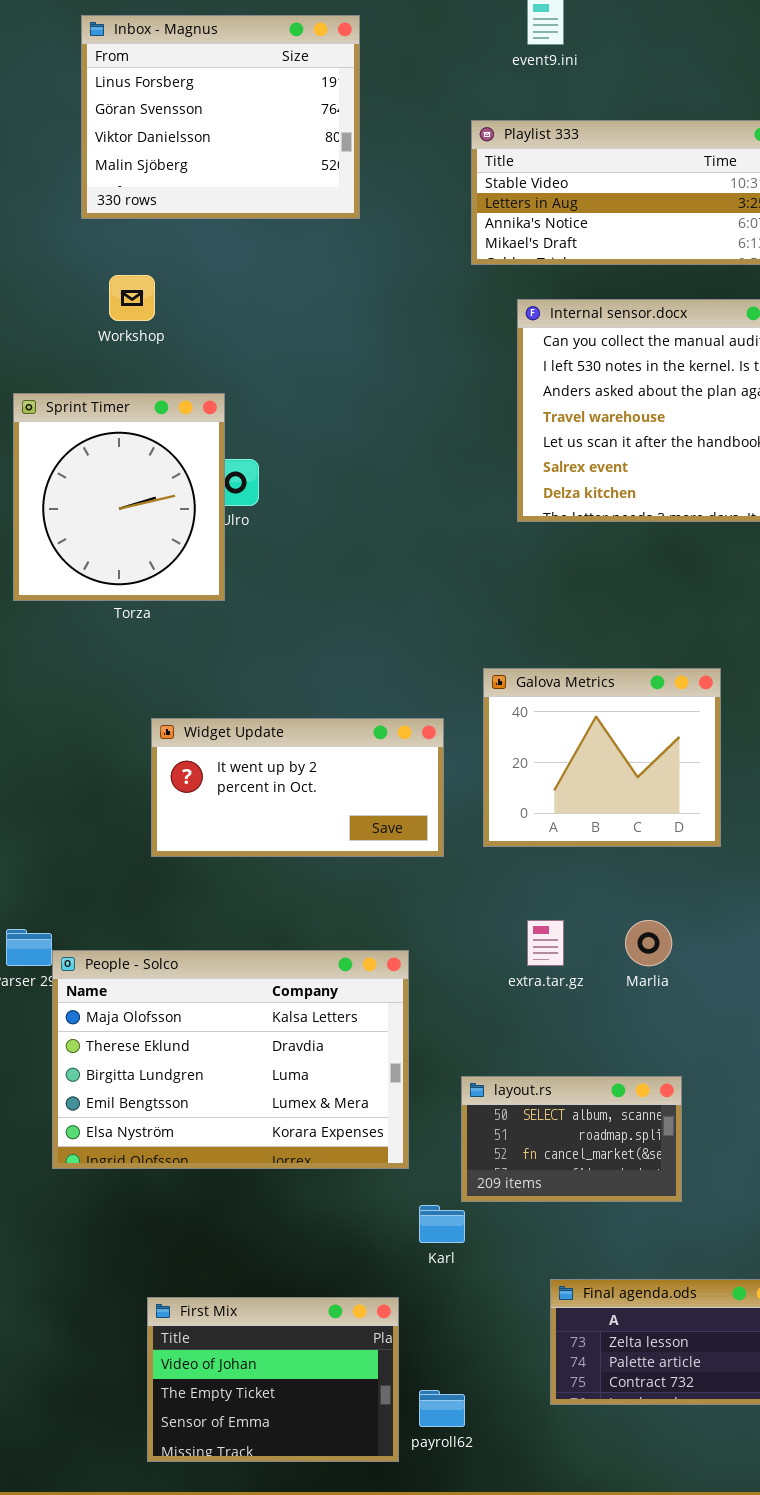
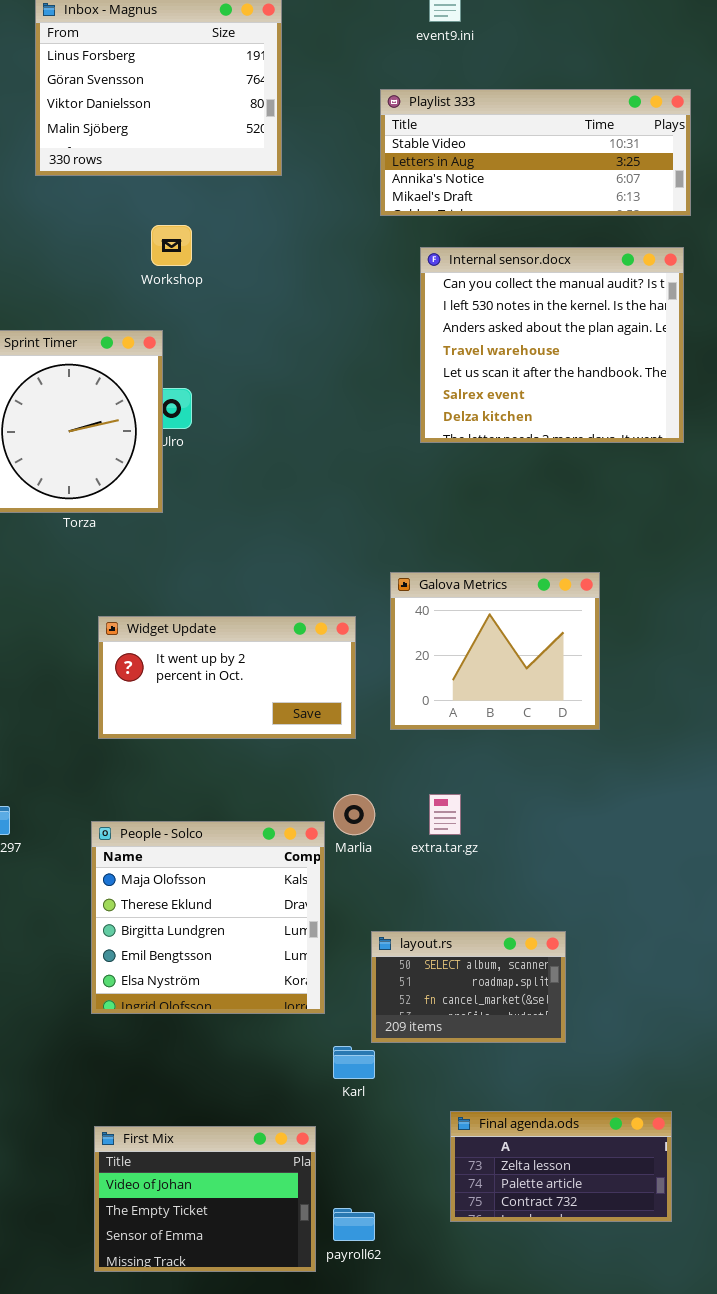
Workshop: [109,275,155,321] -> [151,225,192,266], moved
Marlia: [625,920,672,966] -> [333,794,375,835], moved
People - Solco: [52,950,409,1169] -> [91,821,325,1014], resized

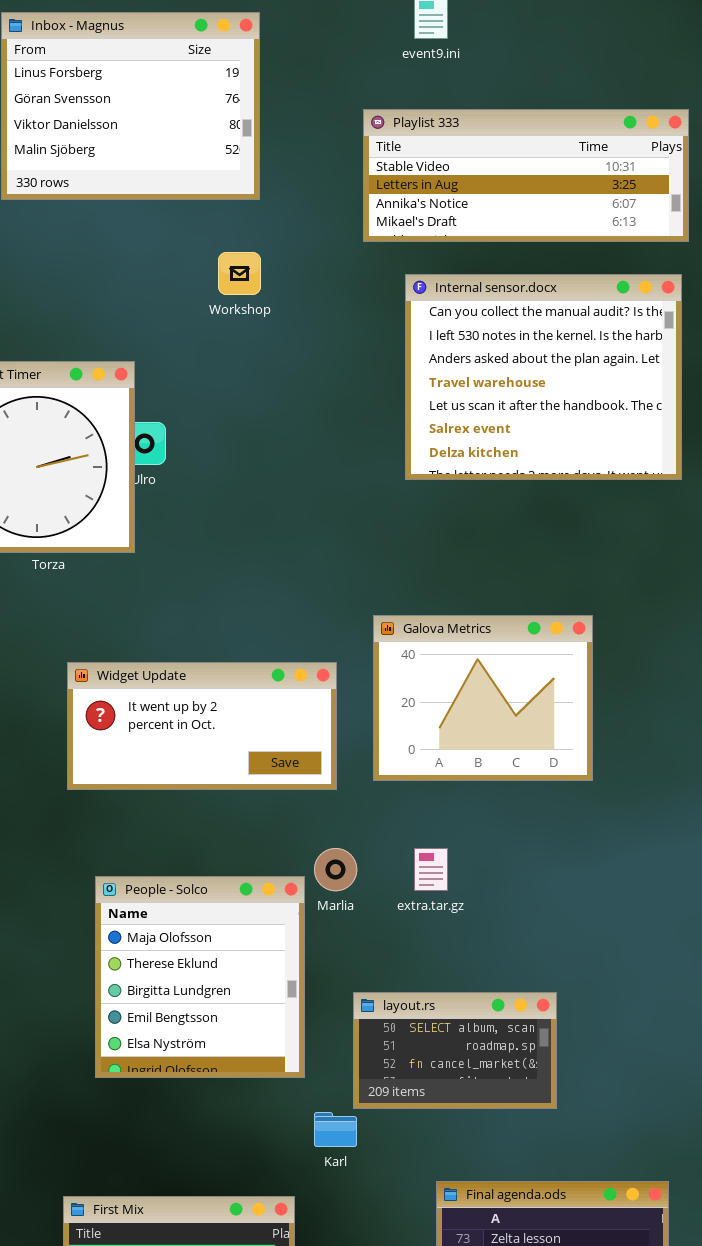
Workshop: [151,225,192,266] -> [218,252,261,295], moved
People - Solco: [91,821,325,1014] -> [95,876,305,1078], resized

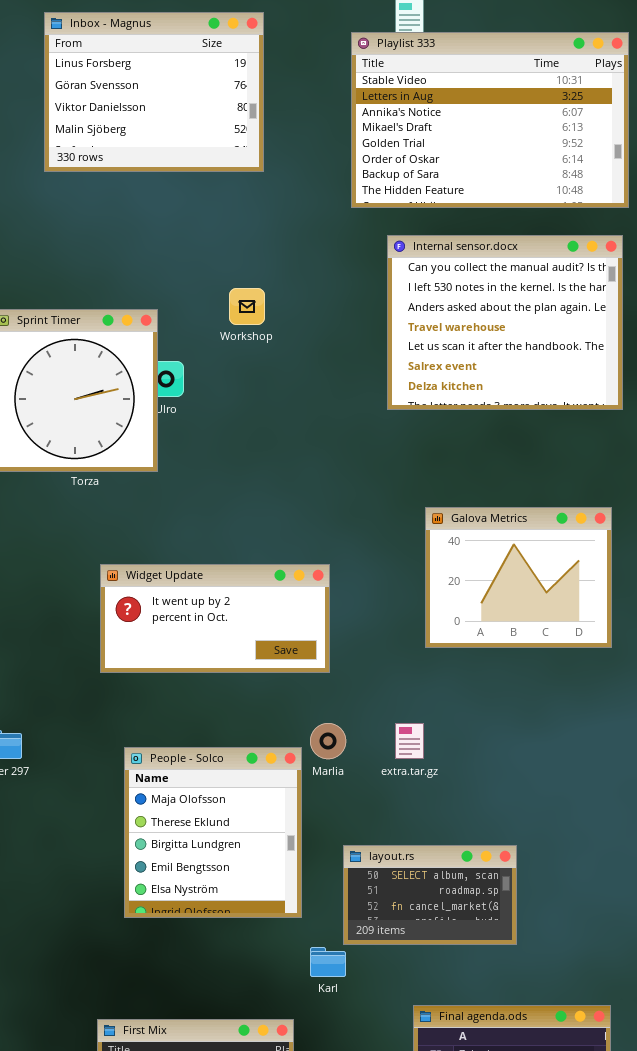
Playlist 333: [363,109,689,242] -> [351,32,629,208], resized
Workshop: [218,252,261,295] -> [229,288,265,325], moved
Galova Metrics: [373,615,593,781] -> [425,507,612,648], moved

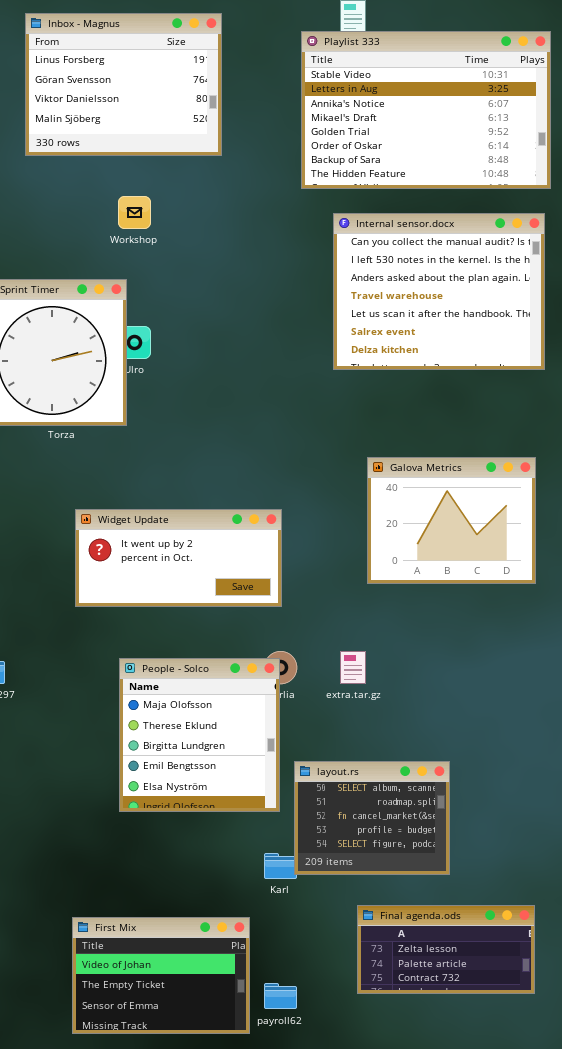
Workshop: [229,288,265,325] -> [118,196,151,229], moved
People - Solco: [124,747,302,918] -> [119,658,280,812], moved
layout.rs: [343,845,517,945] -> [294,761,450,875], resized

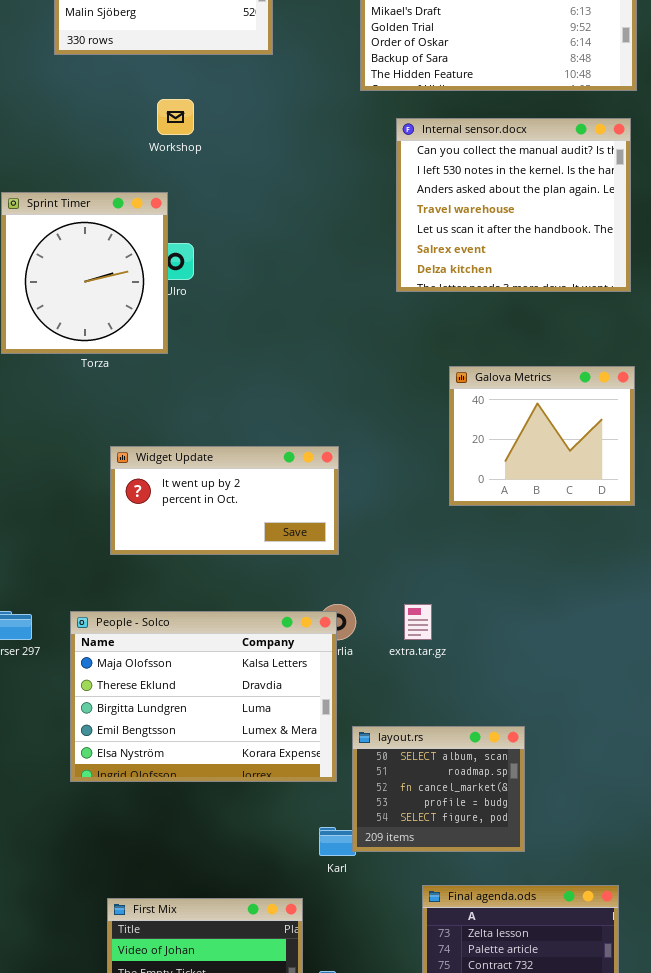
Galova Metrics: [367,457,536,584] -> [449,366,635,506], moved
People - Solco: [119,658,280,812] -> [70,611,337,782], resized

